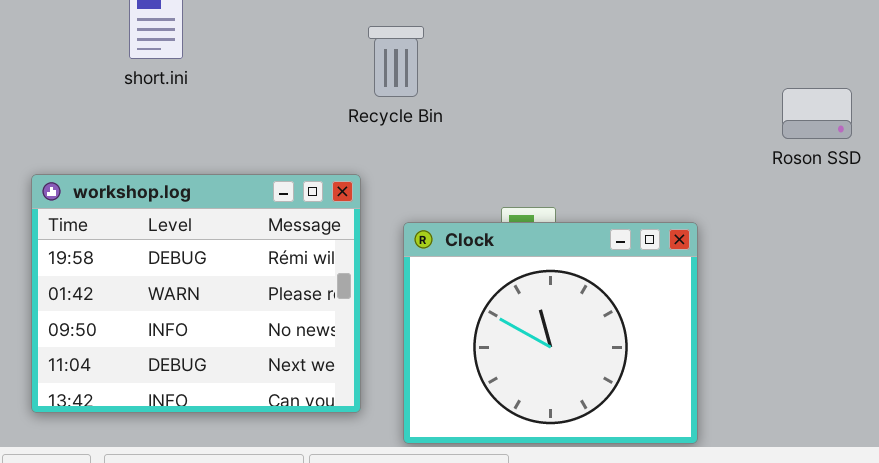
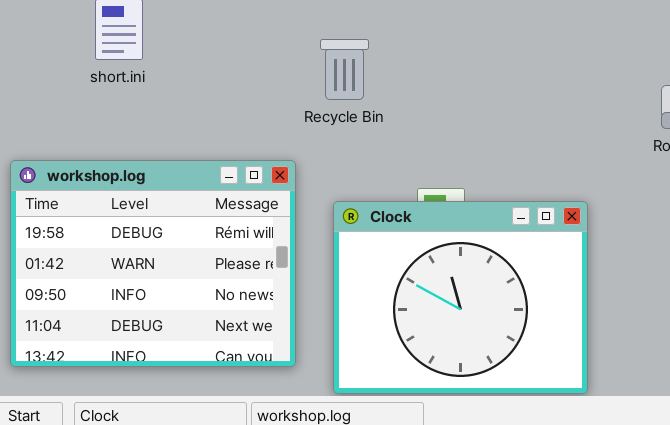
Recycle Bin: [368,26,424,97] -> [320,39,369,100], moved

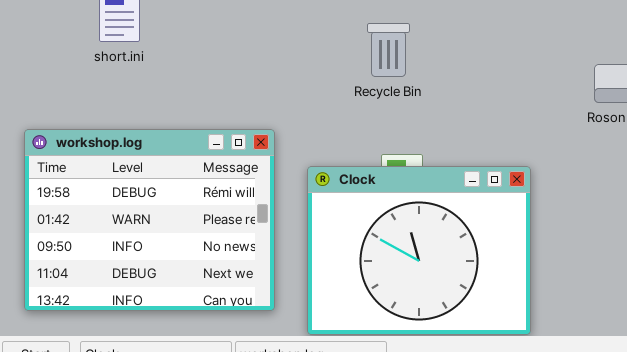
Recycle Bin: [320,39,369,100] -> [367,23,410,77], moved

